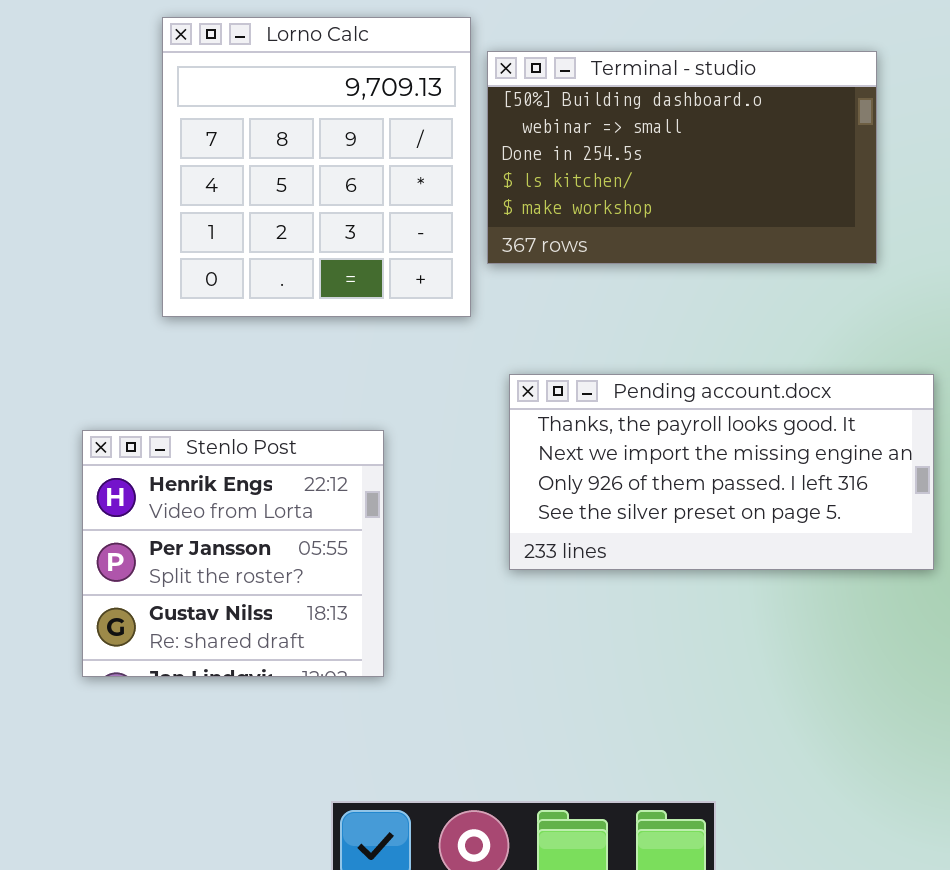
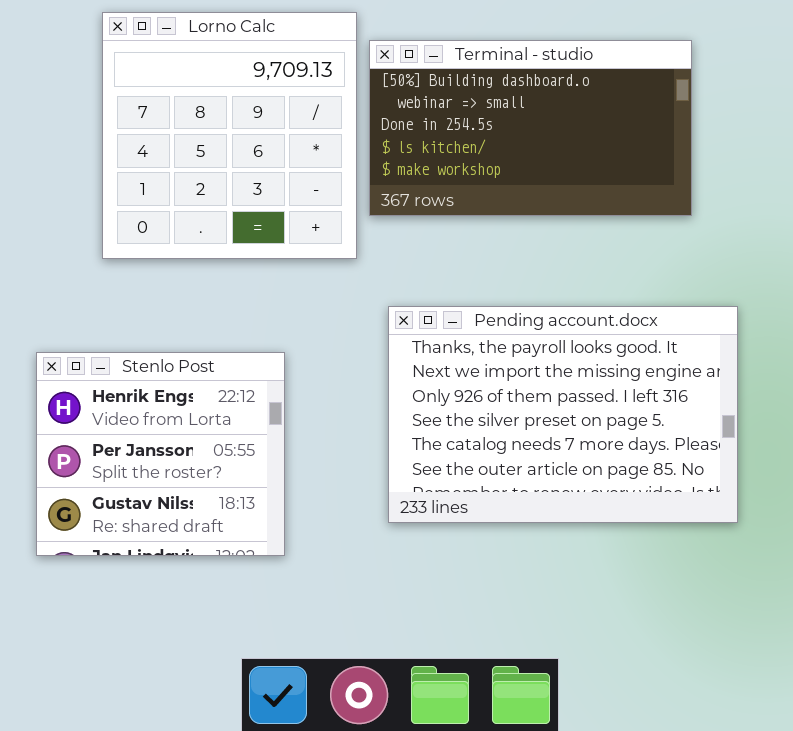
Pending account.docx: [509,374,934,570] -> [388,306,738,523], resized

